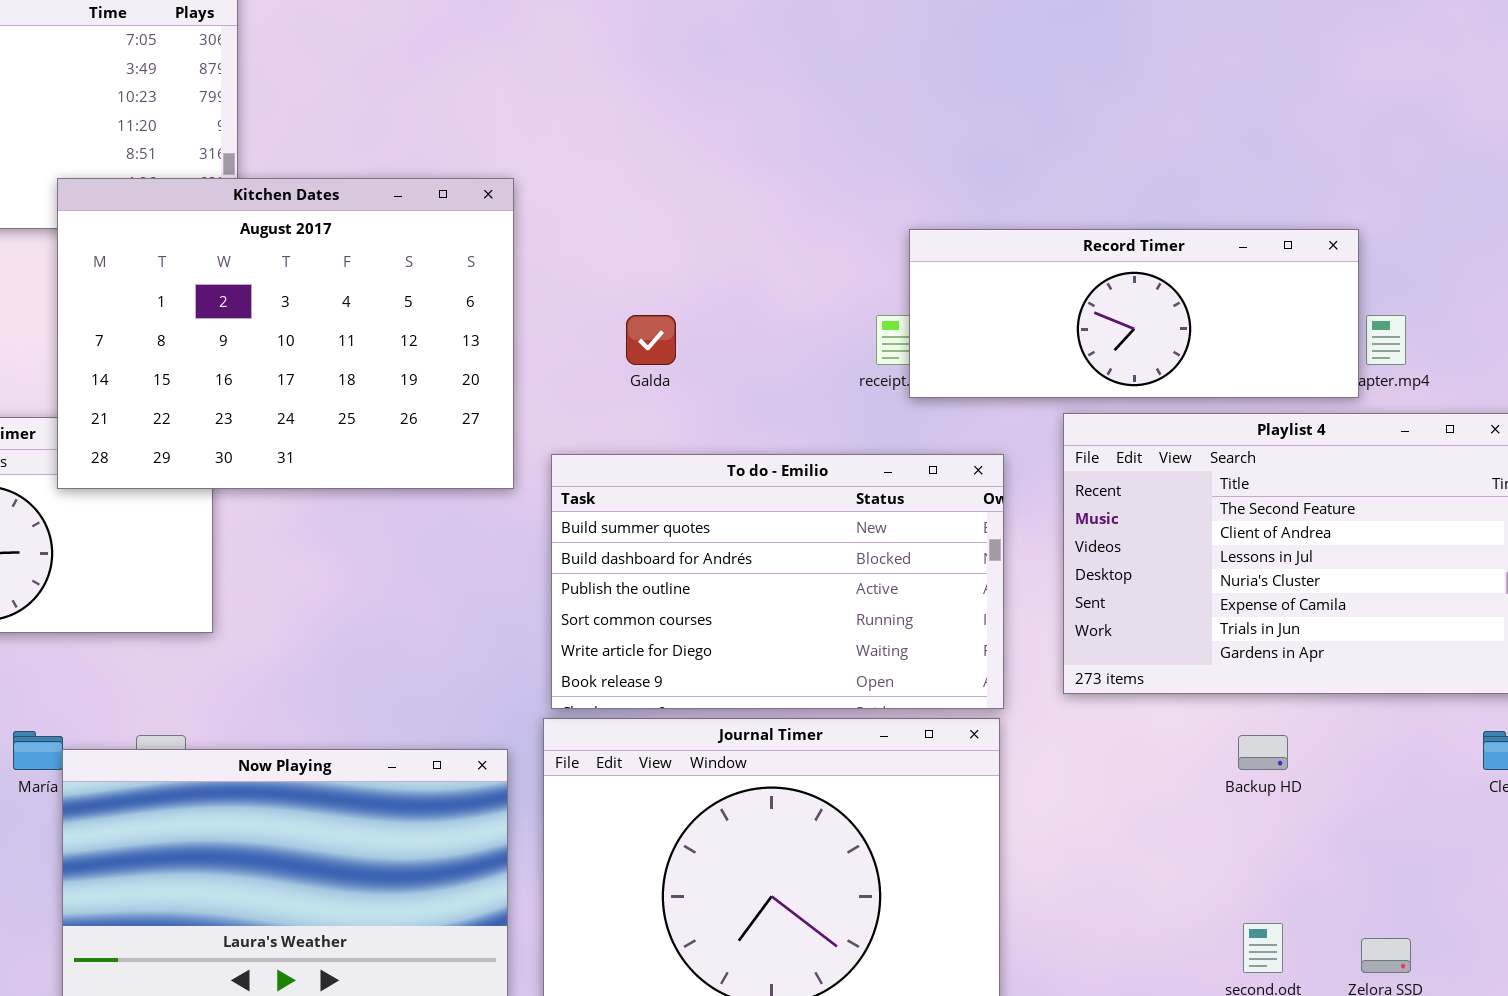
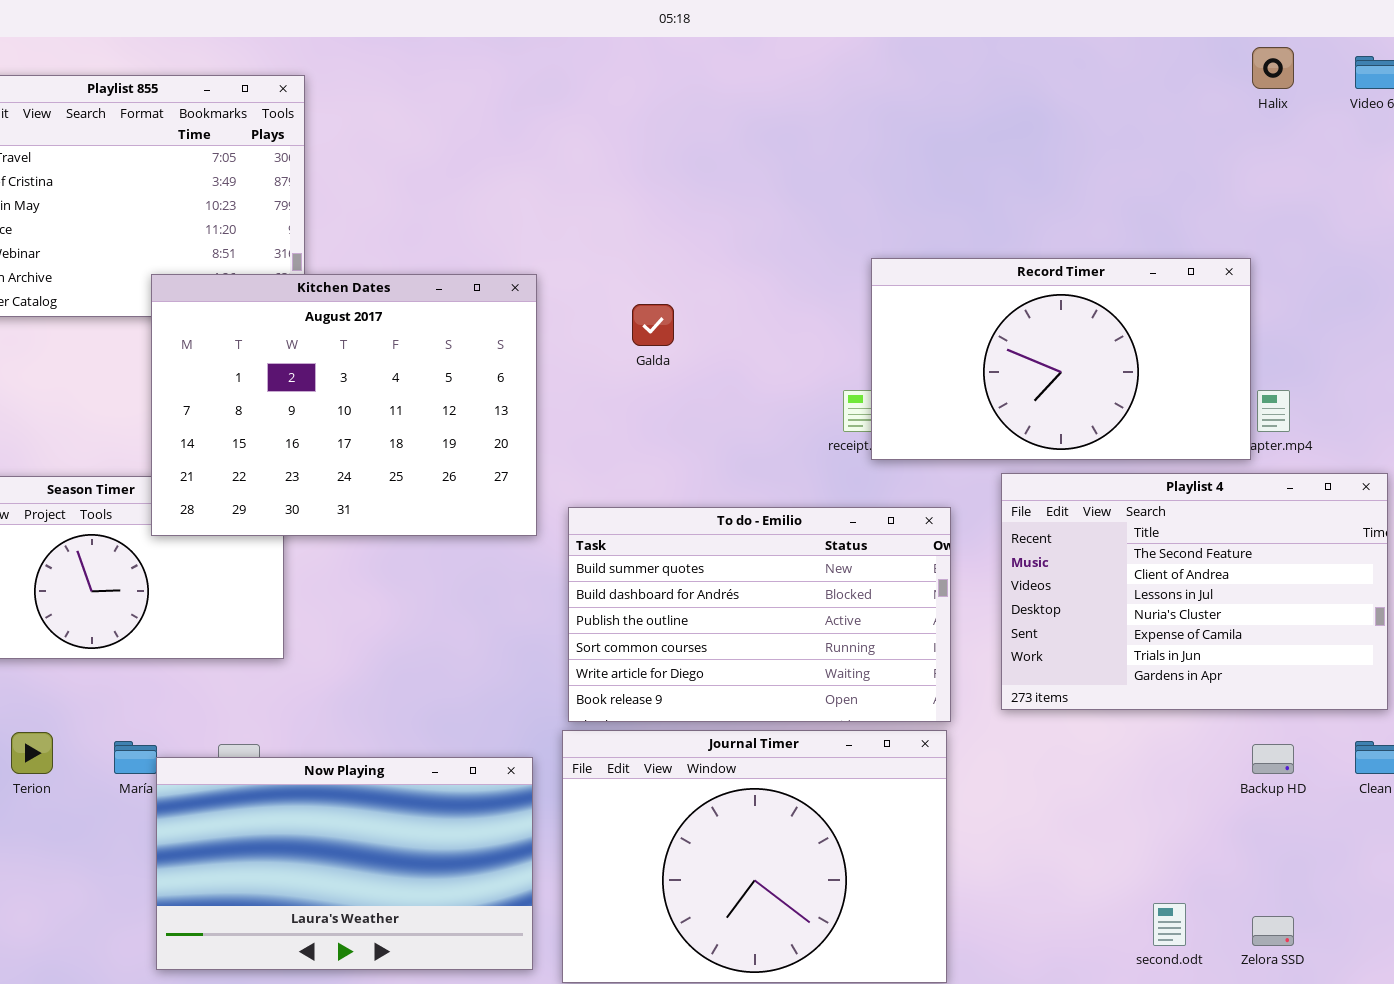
Record Timer: [909,229,1359,398] -> [871,258,1251,460], resized
Galda: [626,315,676,365] -> [632,304,674,346], moved
Backup HD: [1238,735,1288,770] -> [1252,744,1294,774], moved

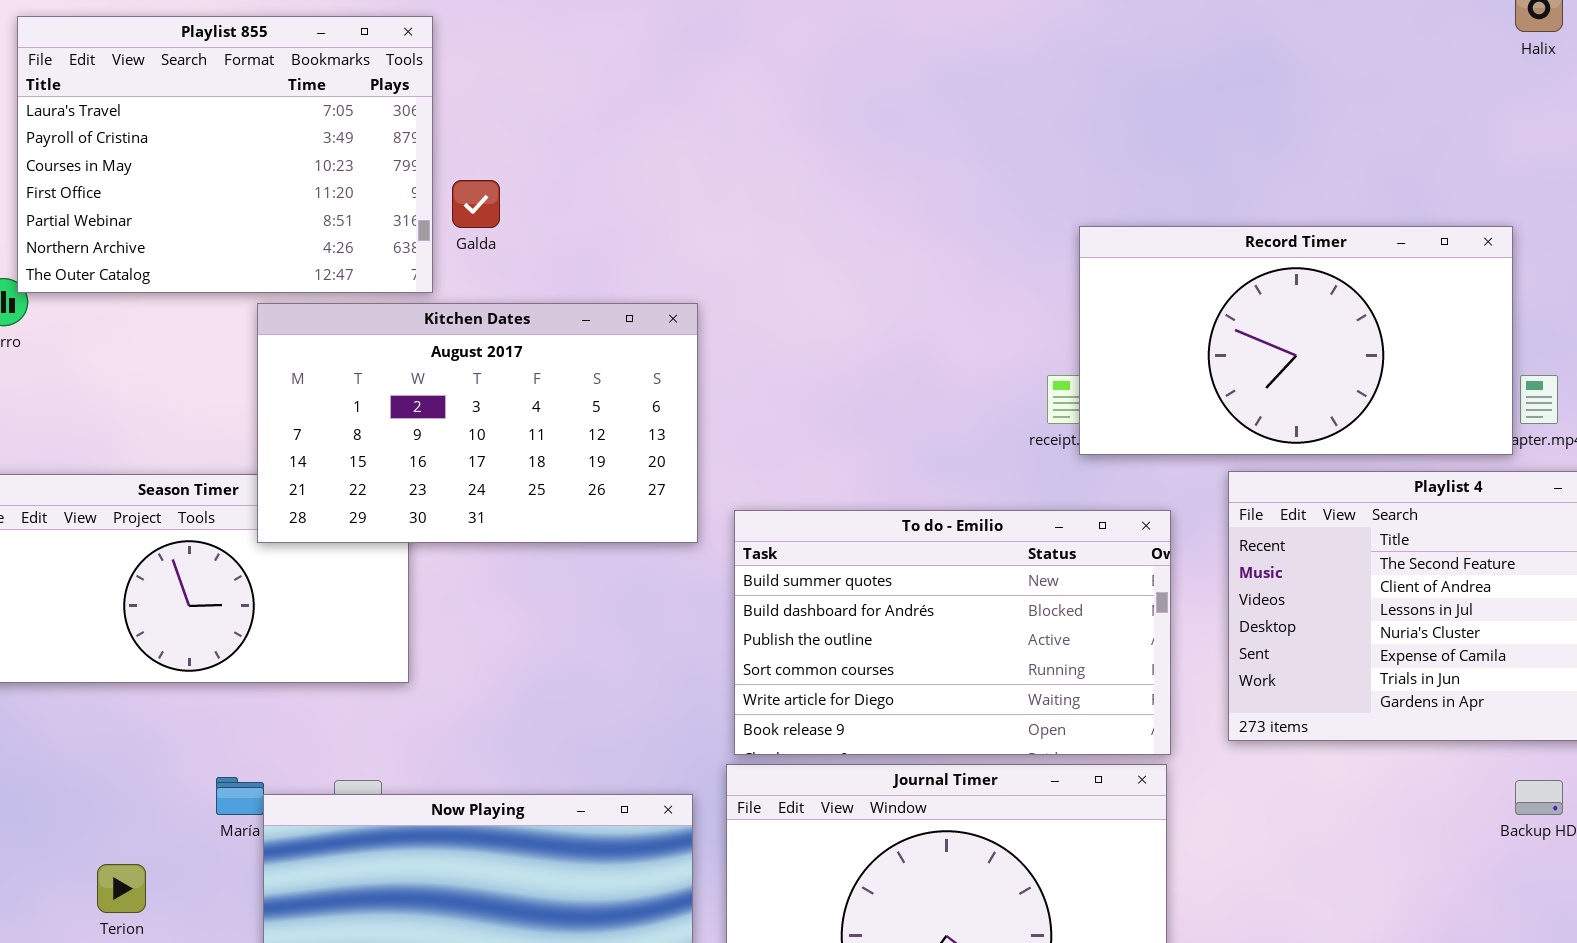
Kitchen Dates: [151,274,537,536] -> [257,303,698,543], resized
Galda: [632,304,674,346] -> [452,180,500,228], moved
Terion: [11,732,53,774] -> [97,864,146,913], moved

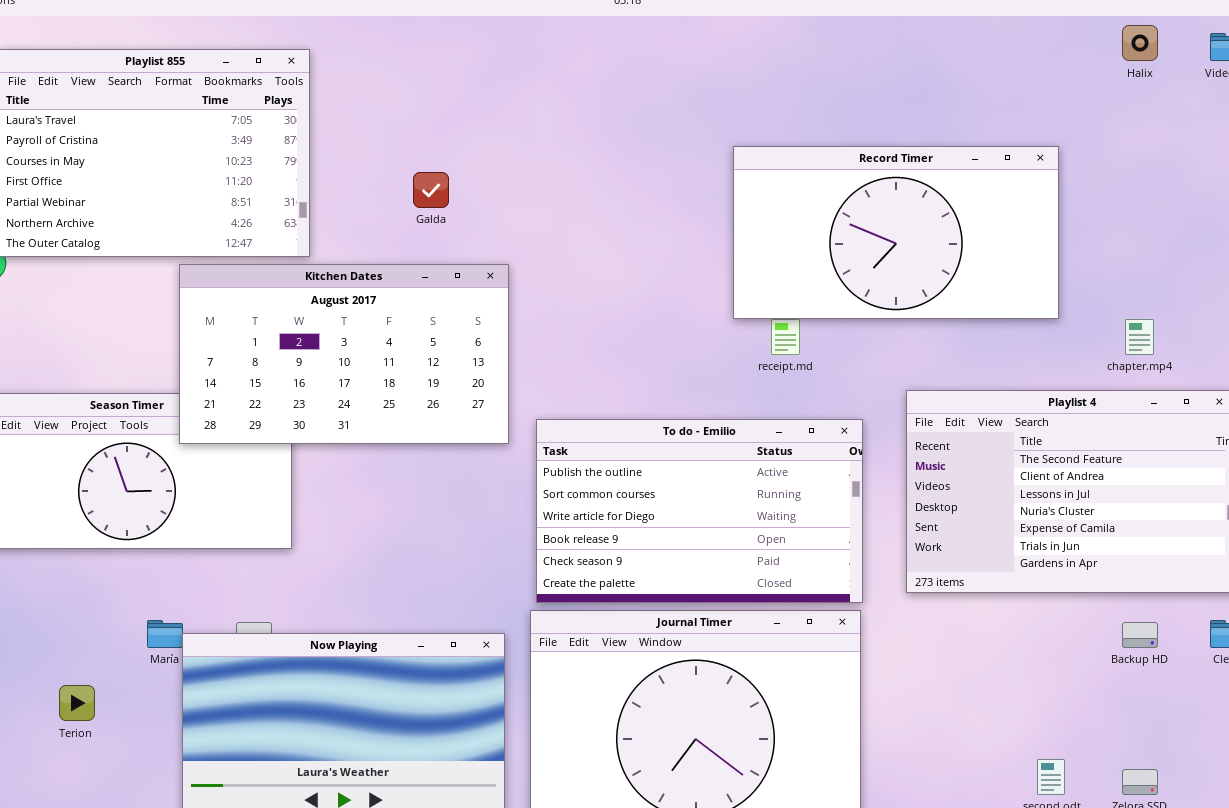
Galda: [452,180,500,228] -> [413,172,449,208], moved
Record Timer: [1079,226,1513,455] -> [733,146,1059,319], moved
To do - Emilio: [734,510,1171,755] -> [536,419,863,603], scrolled down 2 rows

